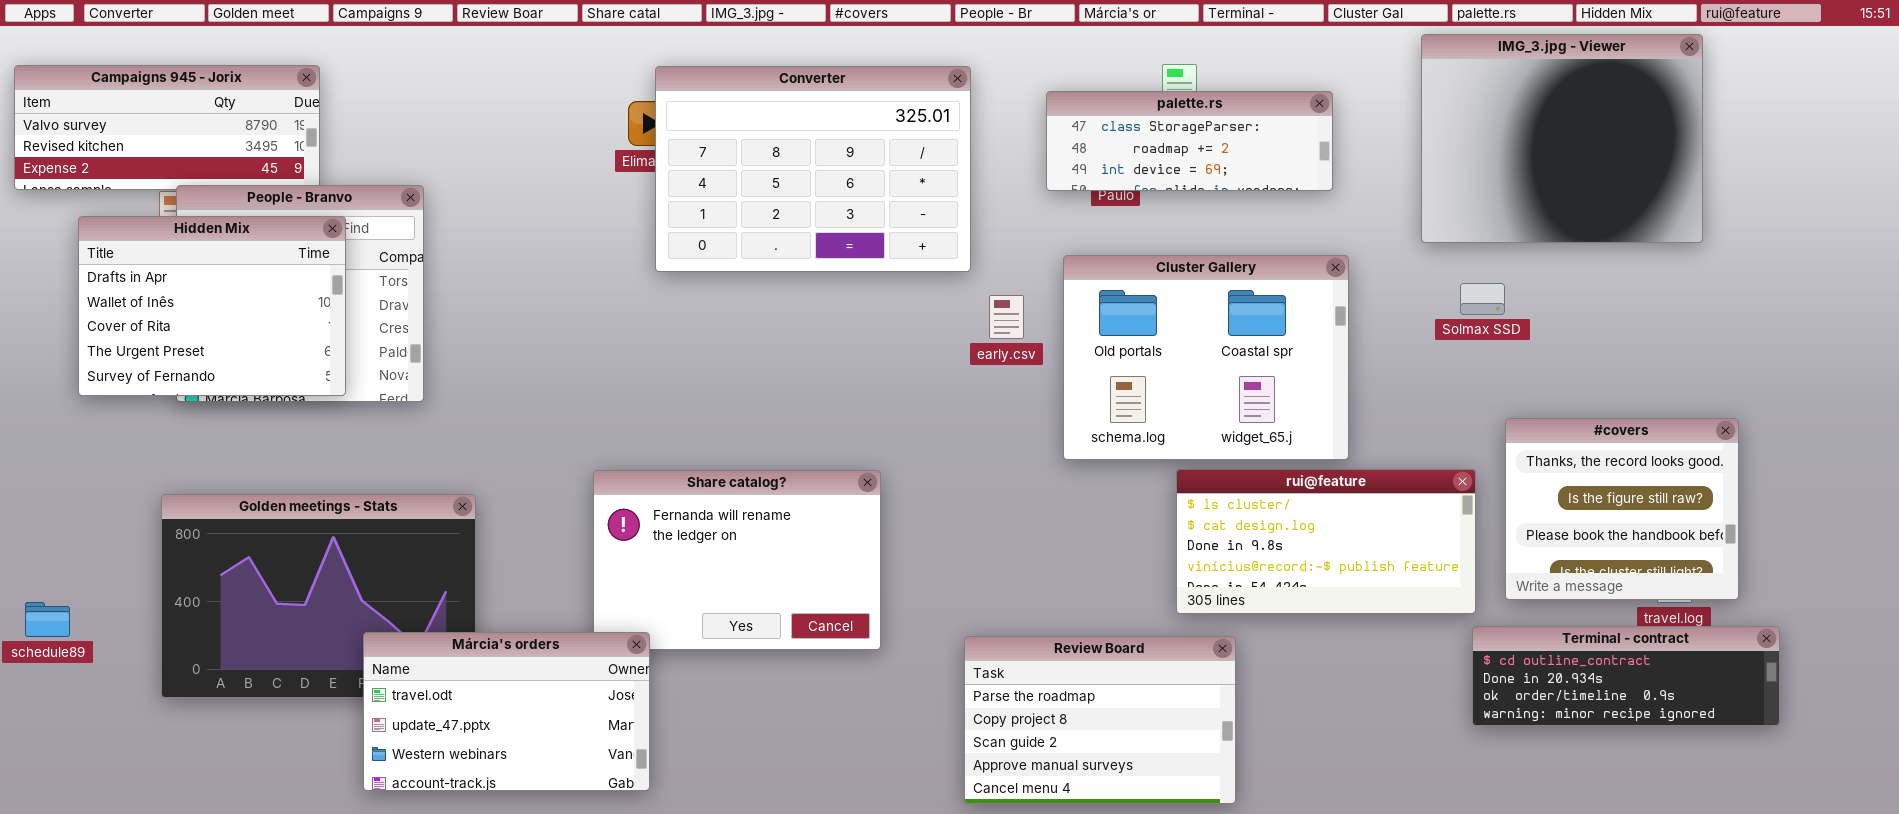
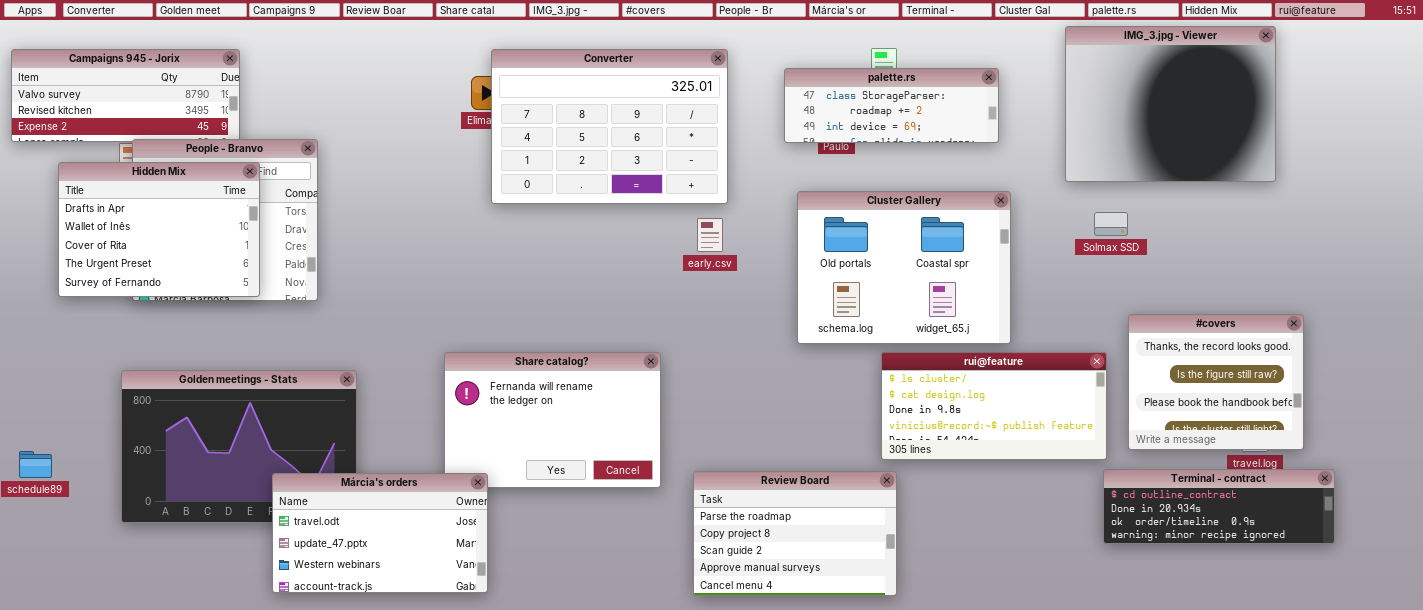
early.csv: [989,295,1024,339] -> [697,218,723,252], moved
Review Board: [964,636,1236,804] -> [693,471,897,596], moved

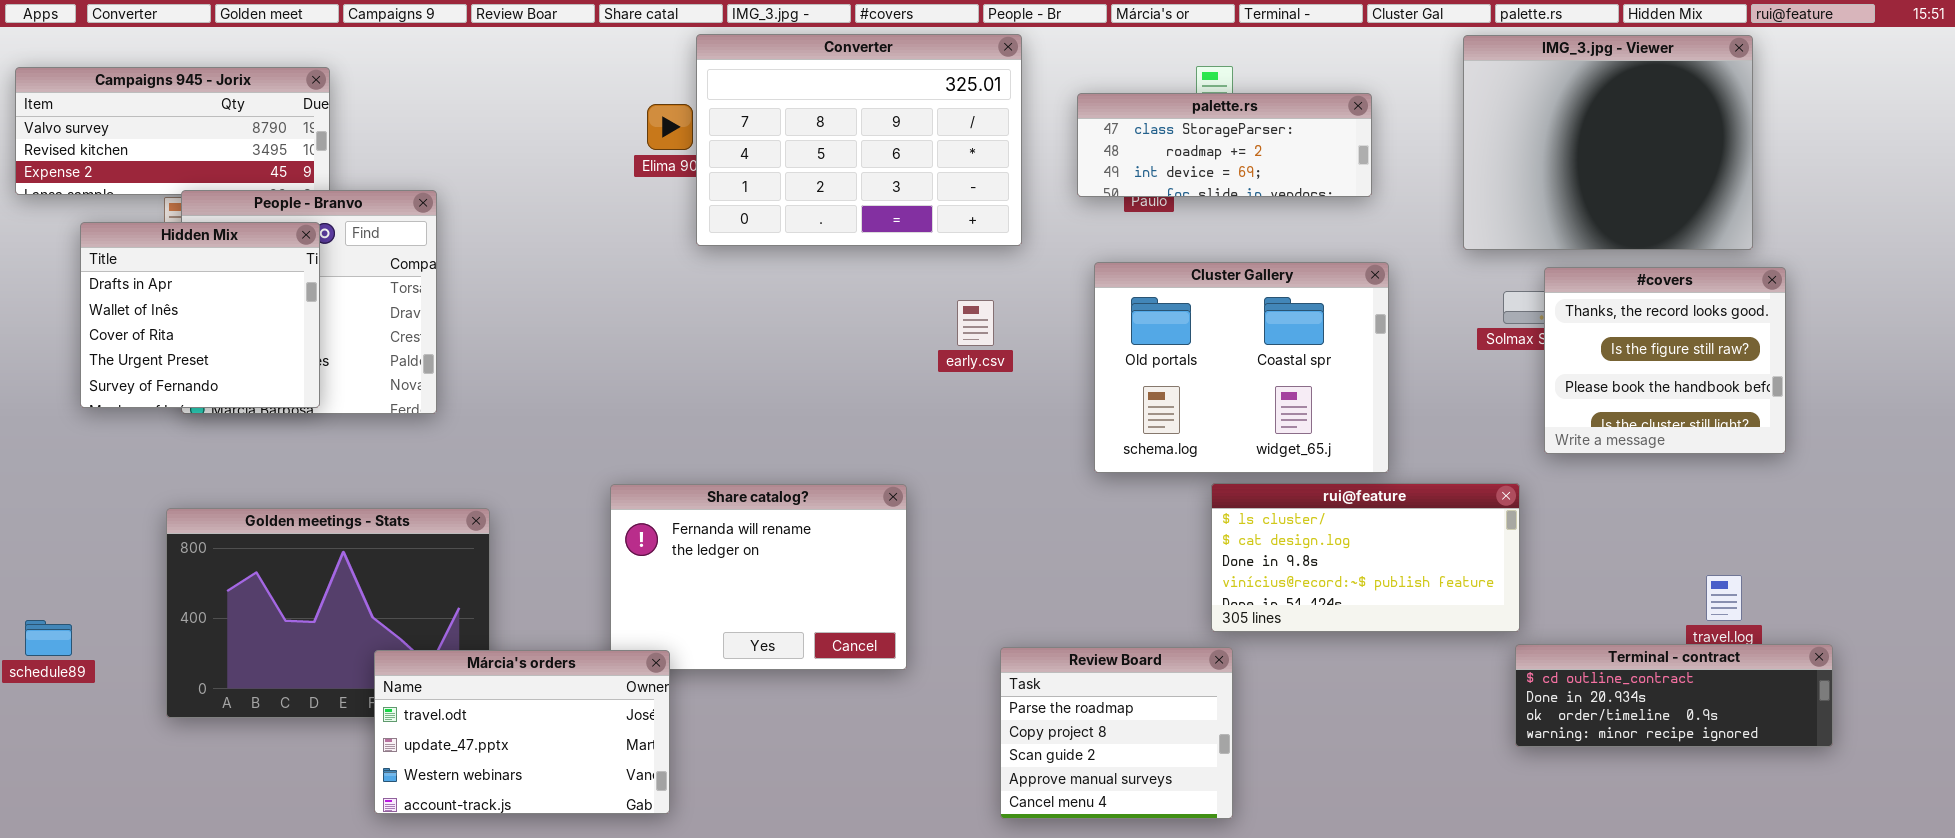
Converter: [491,49,728,204] -> [696,34,1022,246], moved
Hidden Mix: [58,162,260,297] -> [80,222,320,408], resized
#covers: [1128,314,1304,450] -> [1544,267,1786,454], moved
Review Board: [693,471,897,596] -> [1000,647,1233,819], resized

